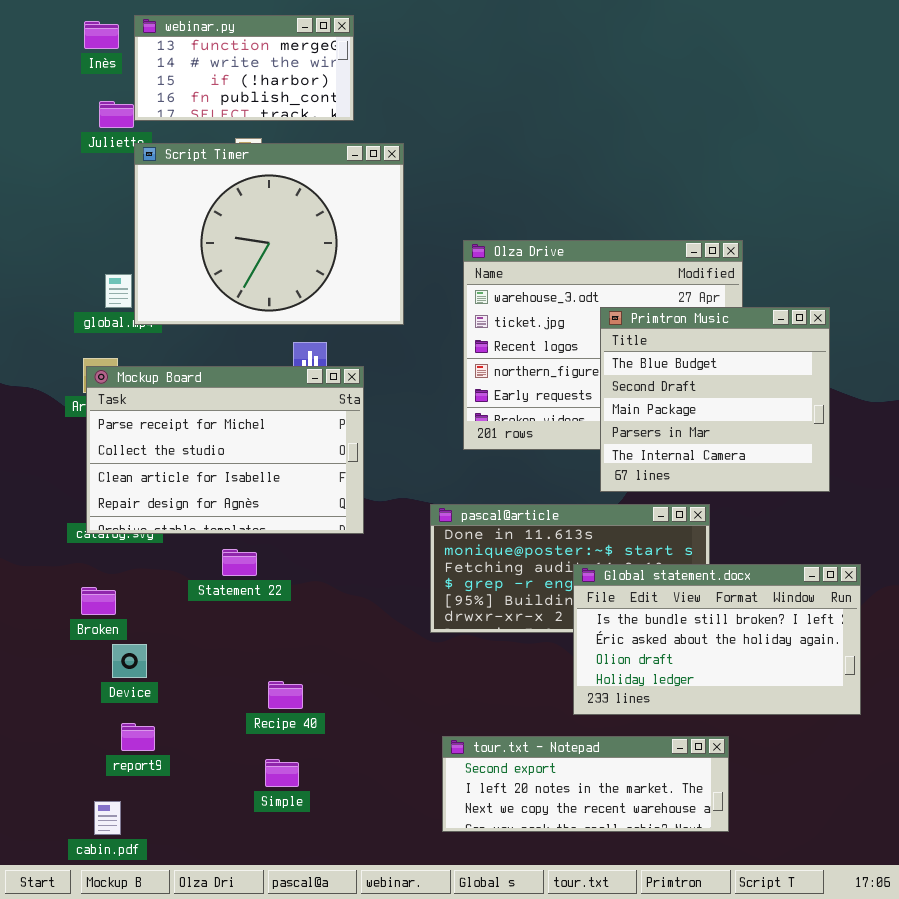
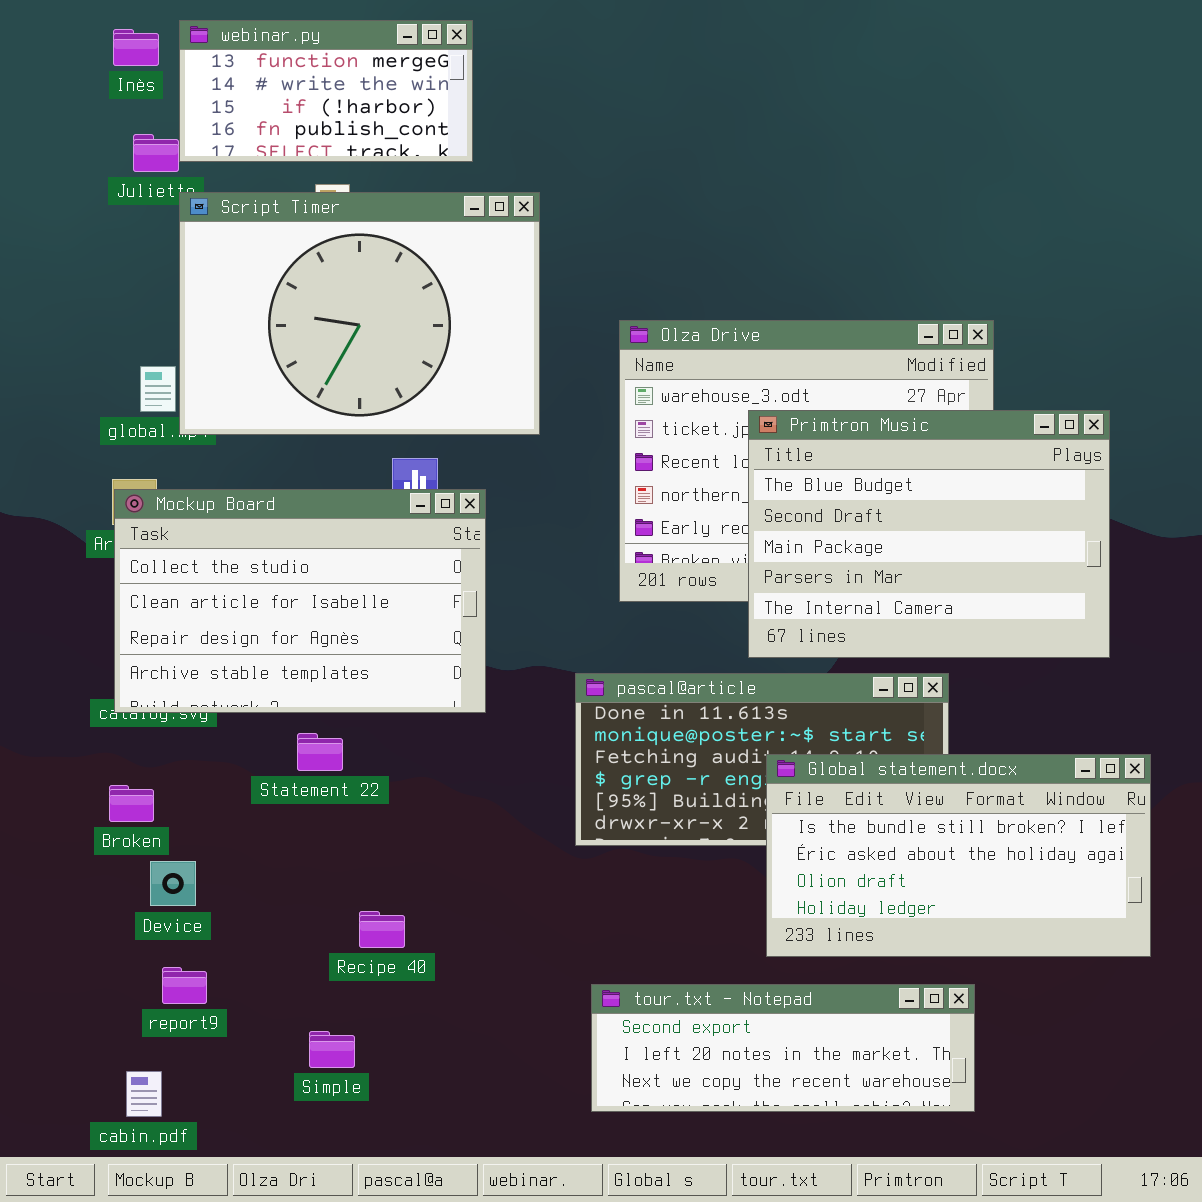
Primtron Music: [600,307,830,492] -> [748,410,1110,658], resized
Mockup Board: [86,366,364,534] -> [114,489,486,713], scrolled down 1 row
Simple: [265,759,299,787] -> [309,1031,355,1068], moved

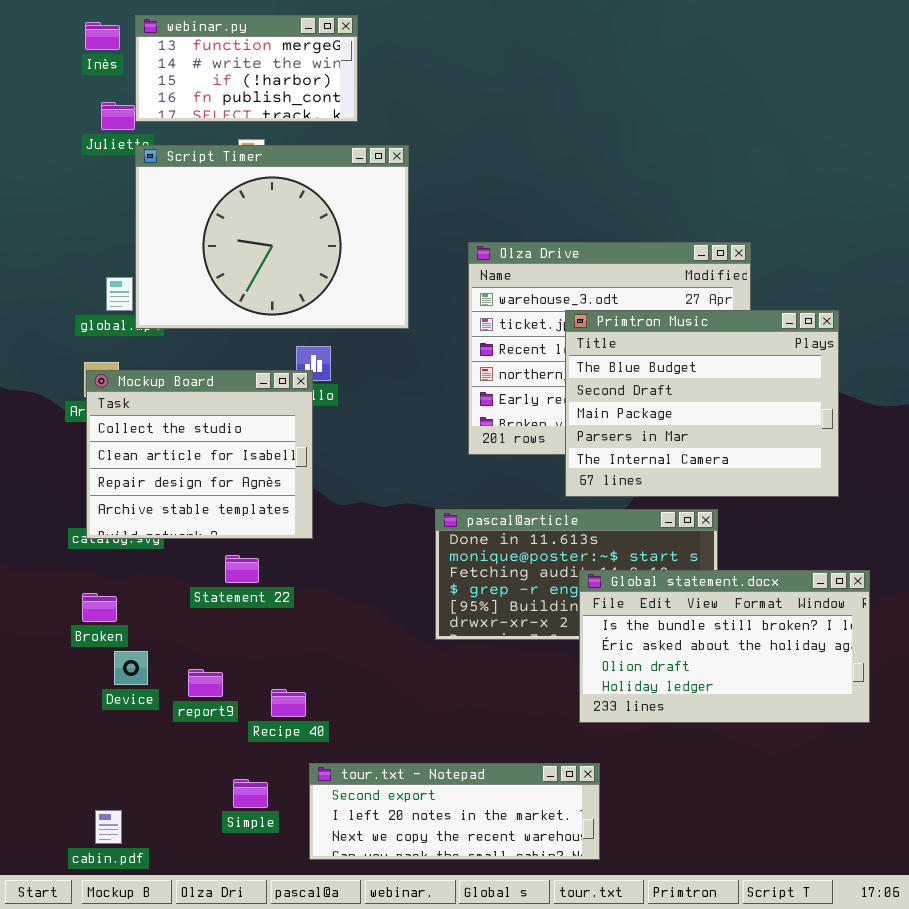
Mockup Board: [114,489,486,713] -> [86,370,313,539], resized
report9: [162,967,207,1004] -> [188,669,223,697], moved
tour.txt - Notepad: [591,984,975,1112] -> [309,763,600,860], moved

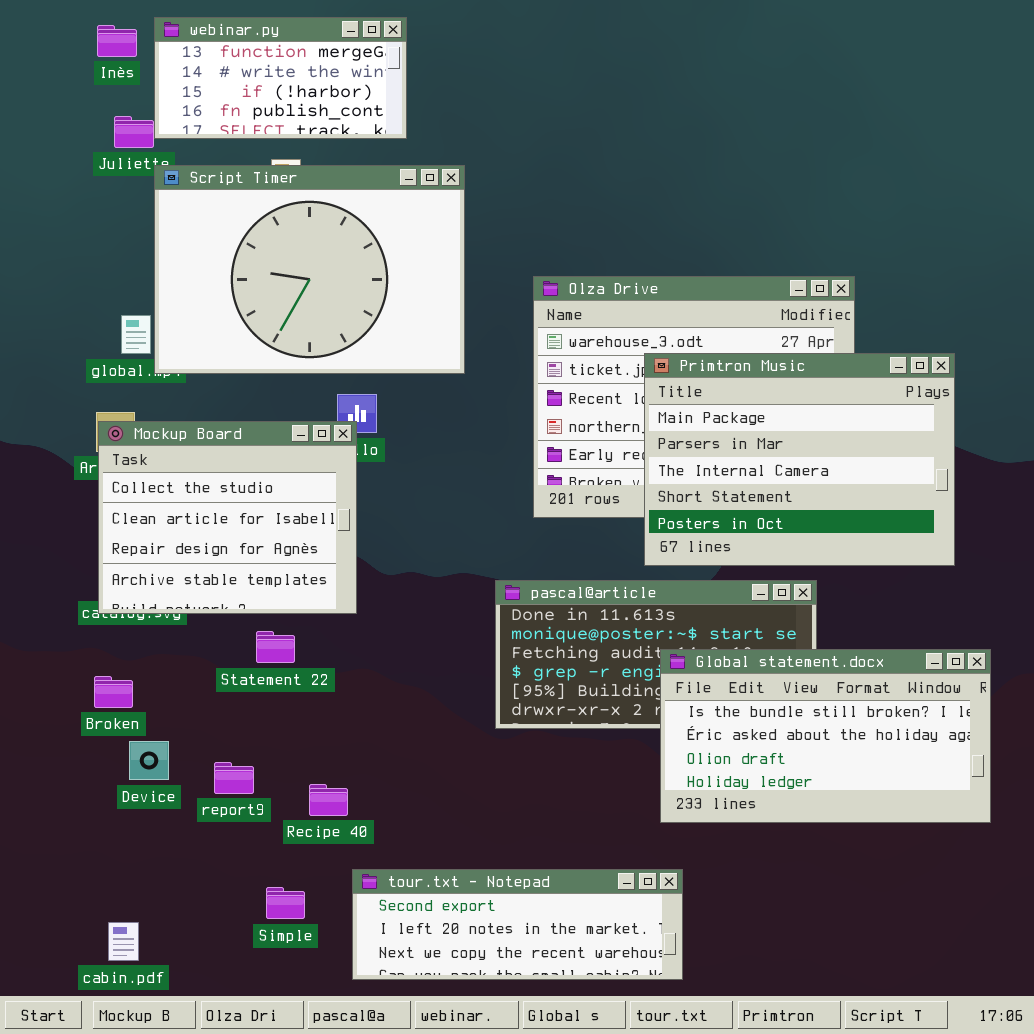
Primtron Music: [565,310,839,497] -> [644,353,955,566], scrolled down 2 rows

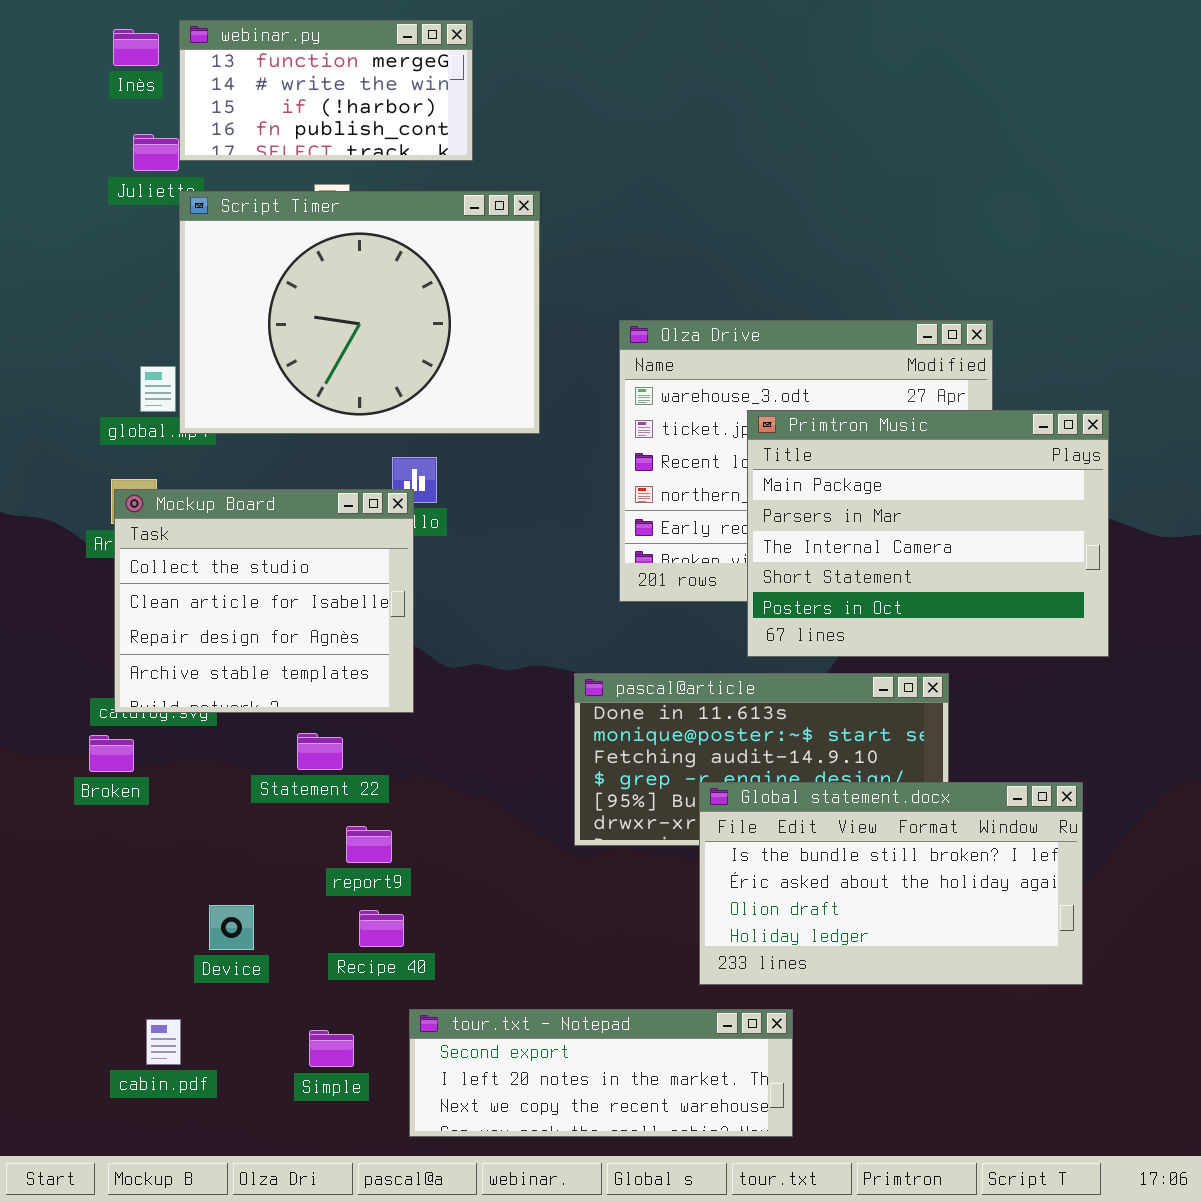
Global statement.docx: [660,649,991,823] -> [699,782,1083,985], moved
Broken: [94,676,133,708] -> [89,735,134,772], moved
Device: [129,741,169,780] -> [209,905,254,950], moved
report9: [214,762,254,794] -> [346,826,392,863], moved
cabin.pdf: [108,922,139,961] -> [146,1019,181,1065], moved

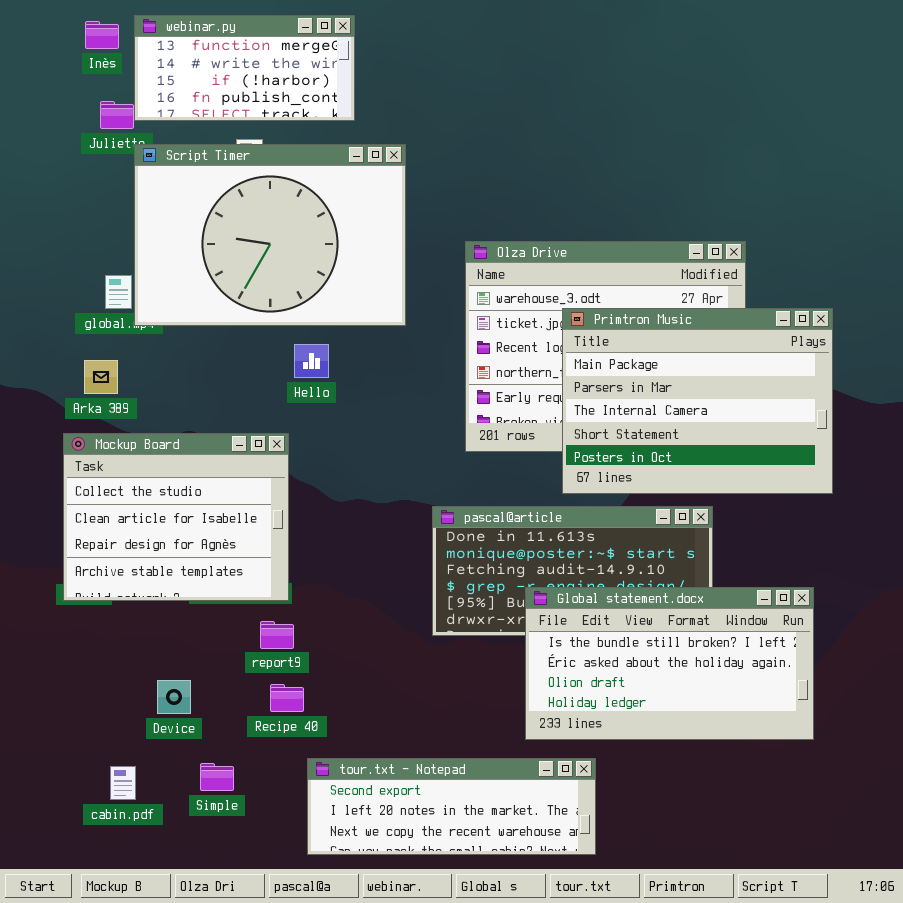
Mockup Board: [114,489,414,713] -> [63,433,289,601], moved
Simple: [309,1030,354,1067] -> [200,763,234,791], moved

